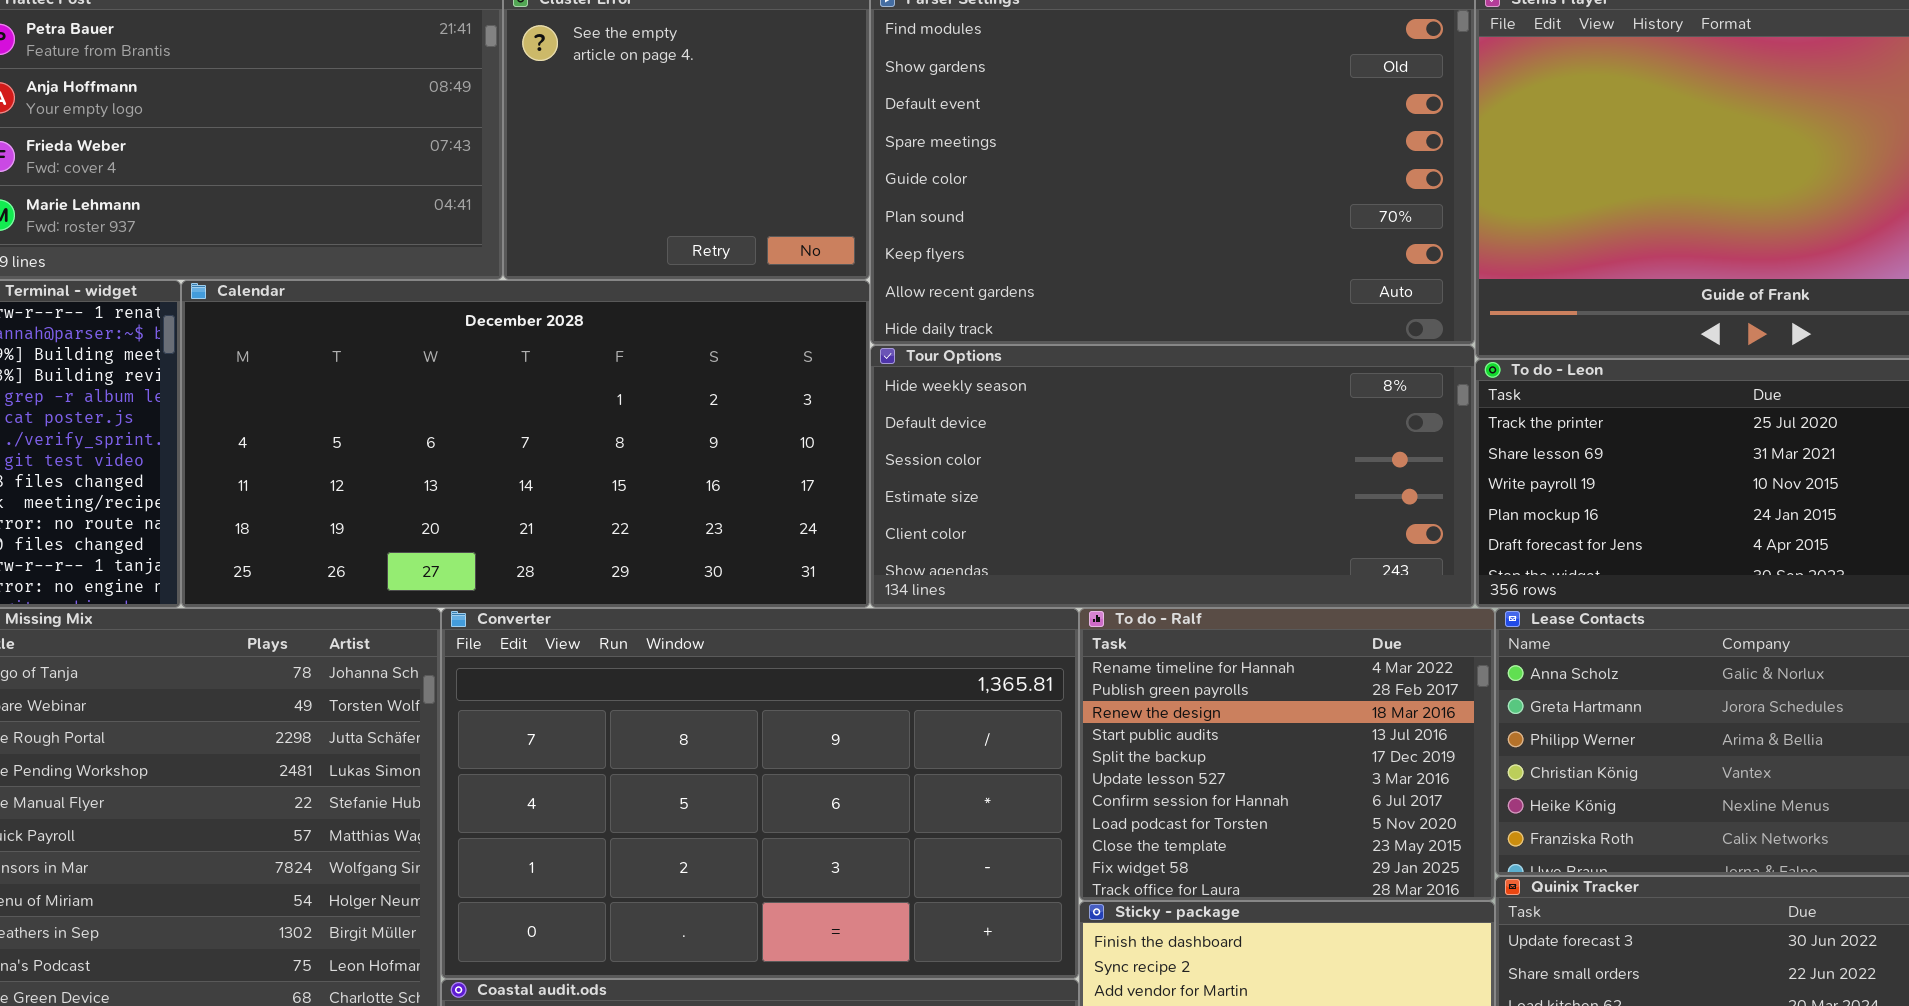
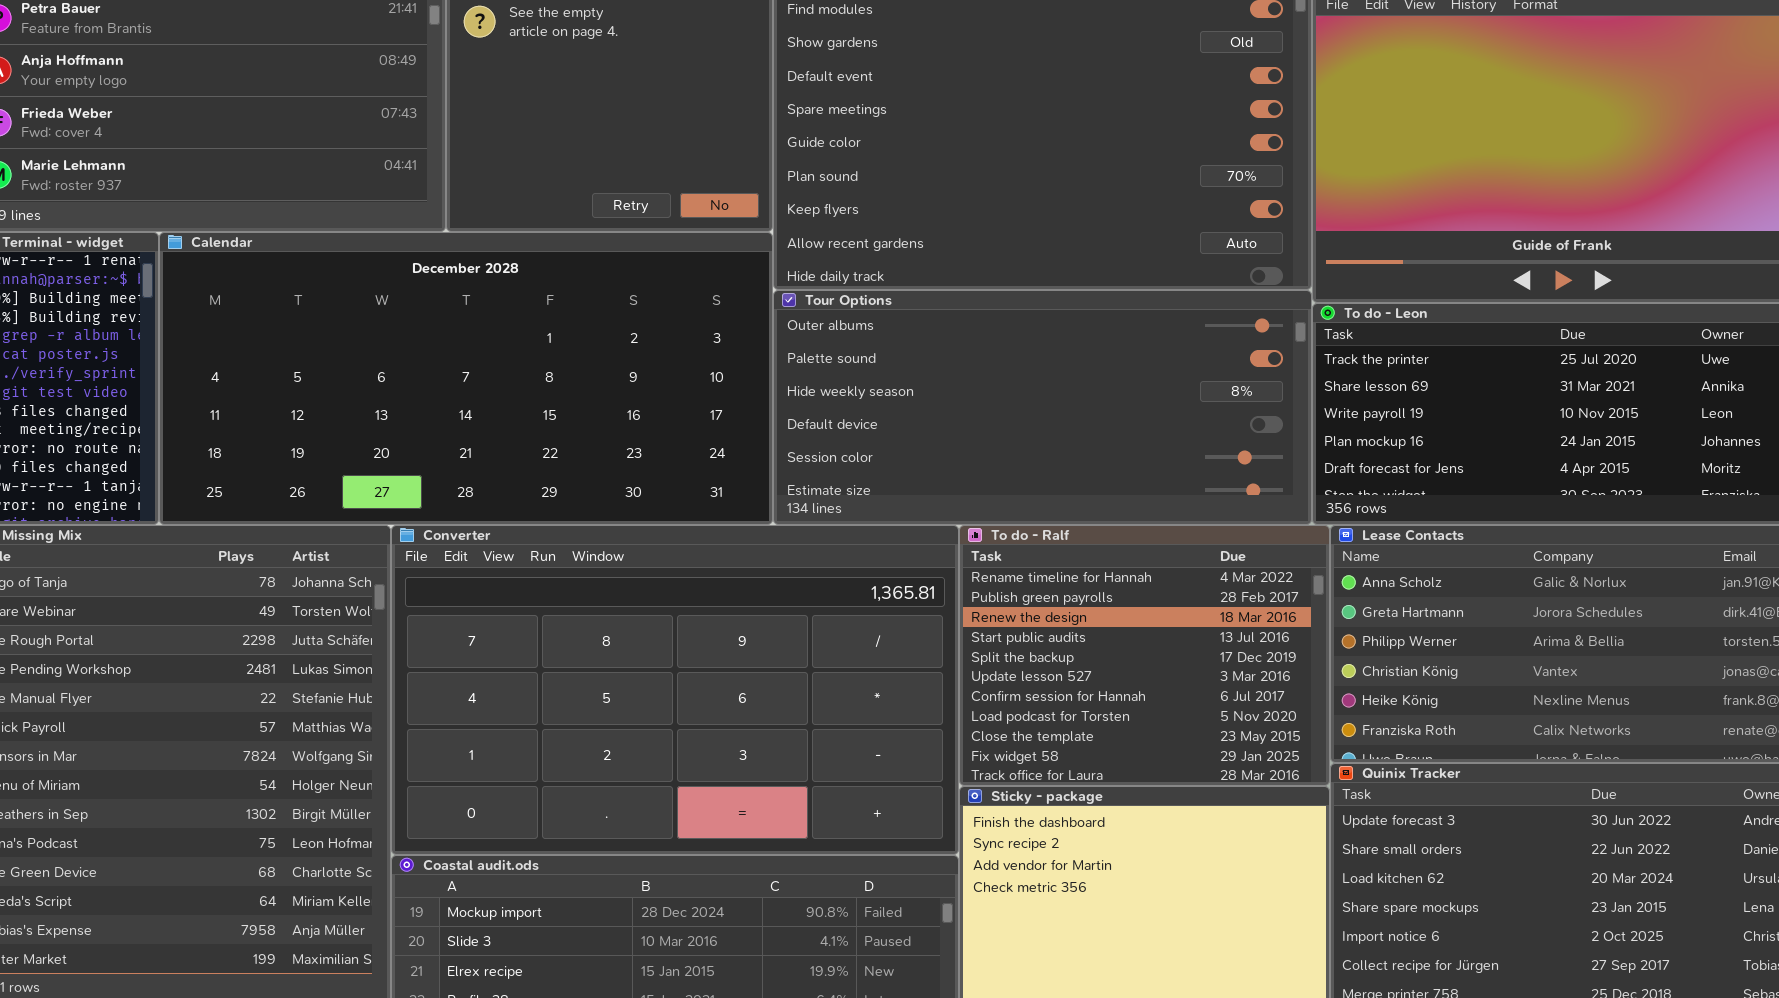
Tour Options: [870,345,1475,608] -> [773,290,1312,525], scrolled up 2 rows

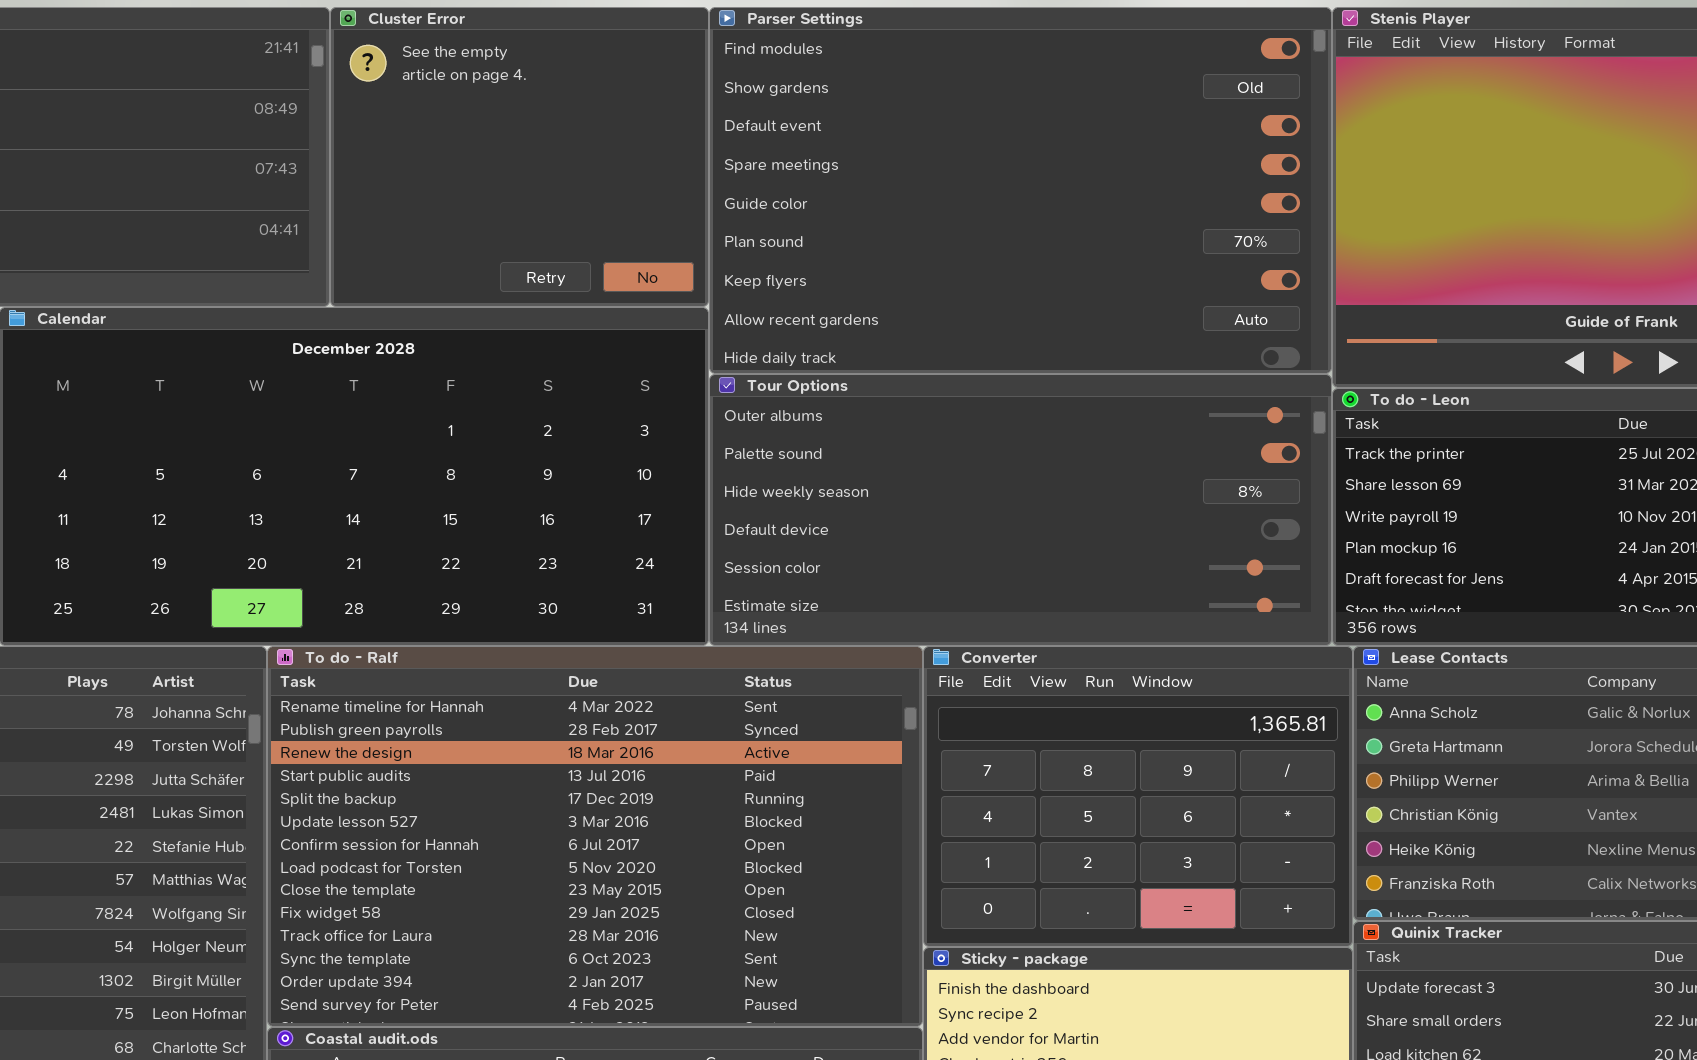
Converter: [391,525,959,855] -> [923,646,1353,947], moved, resized
To do - Ralf: [959,525,1330,786] -> [267,646,923,1027], moved, resized

